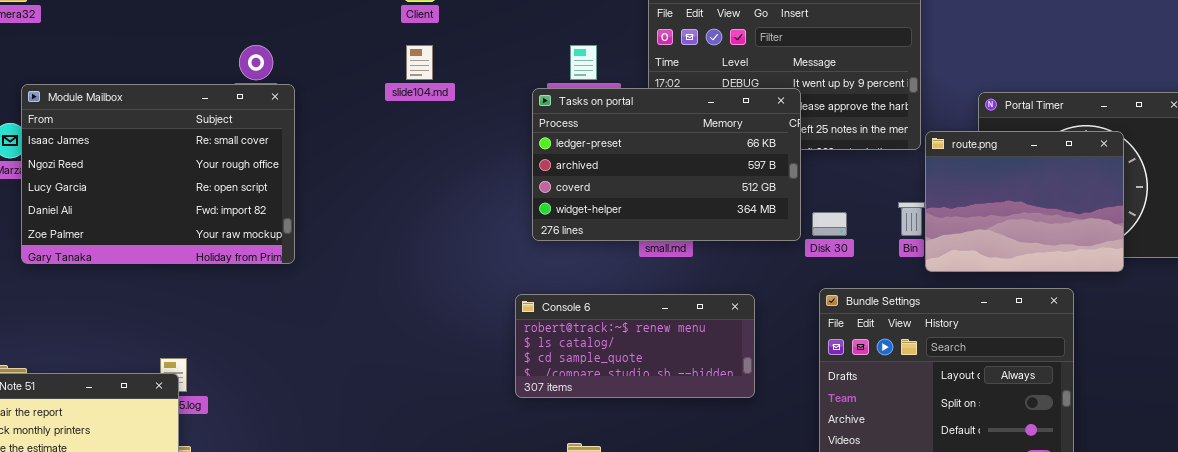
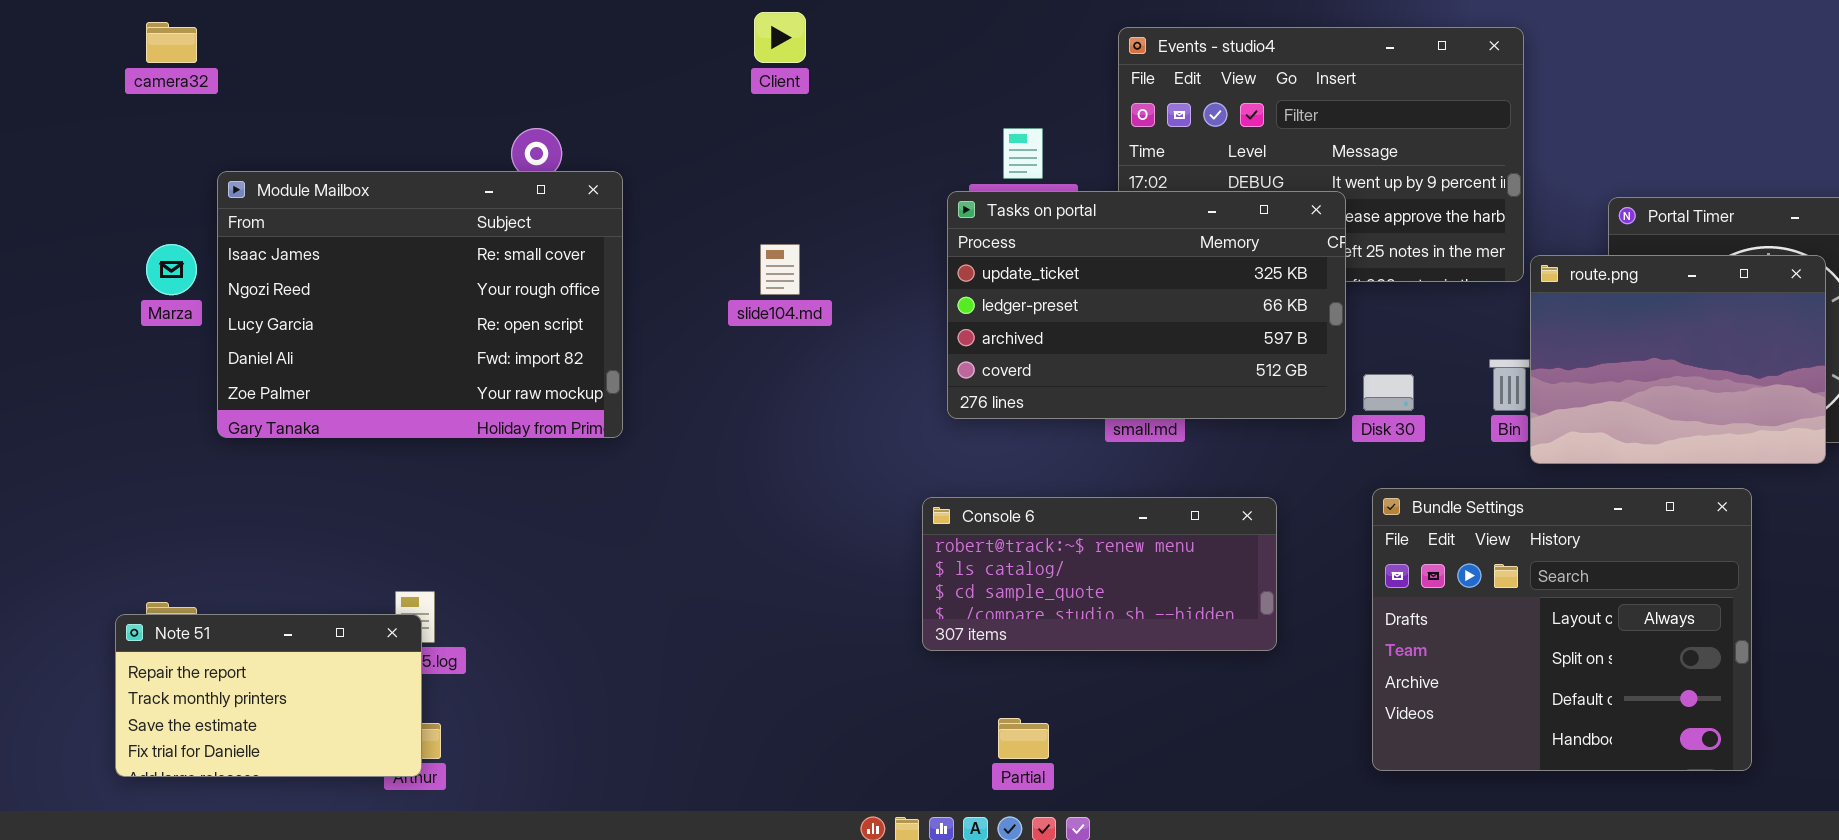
slide104.md: [406,45,433,80] -> [760,244,800,295], moved
Module Mailbox: [21,84,295,264] -> [217,171,623,438], moved
Tasks on portal: [532,88,801,241] -> [947,191,1346,419], scrolled up 1 row

